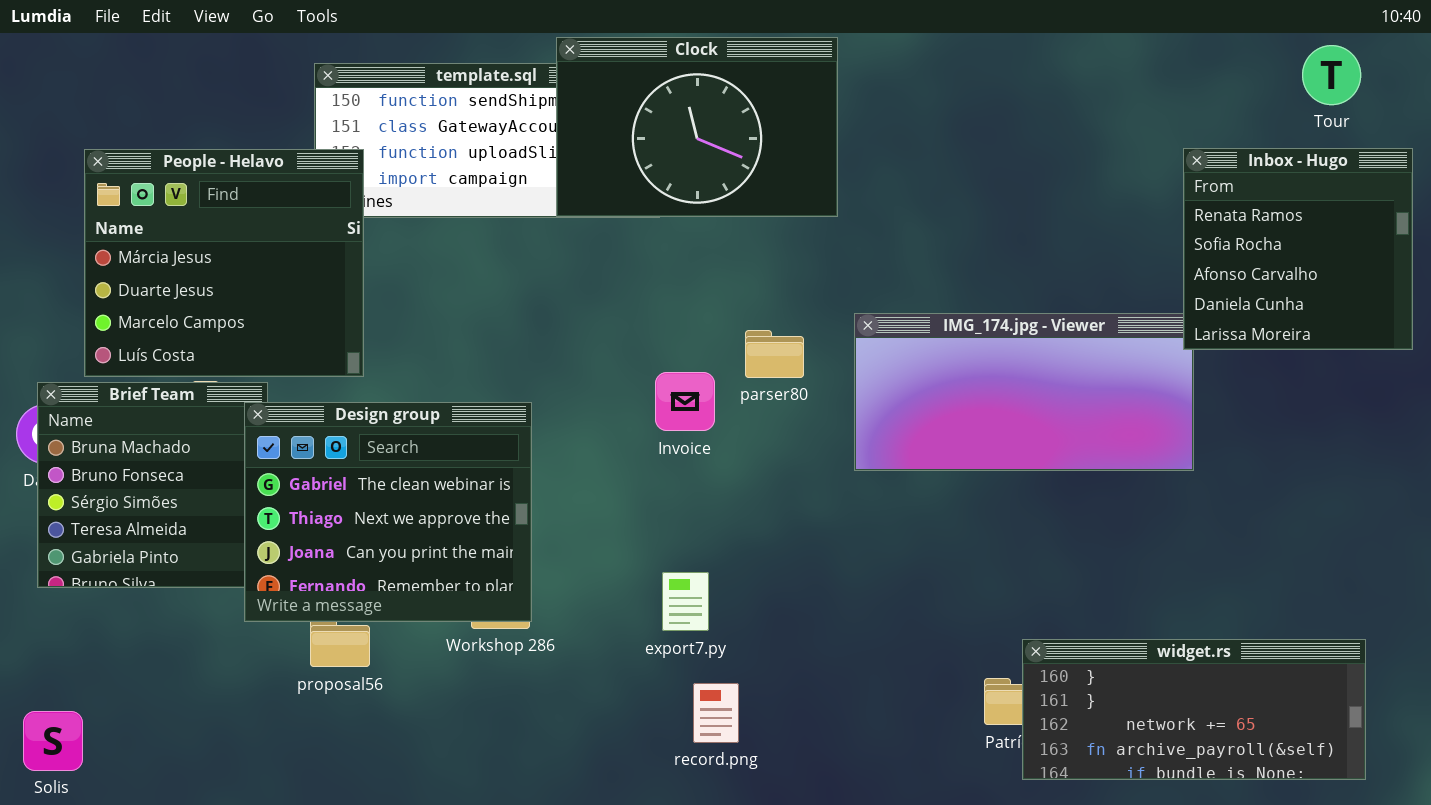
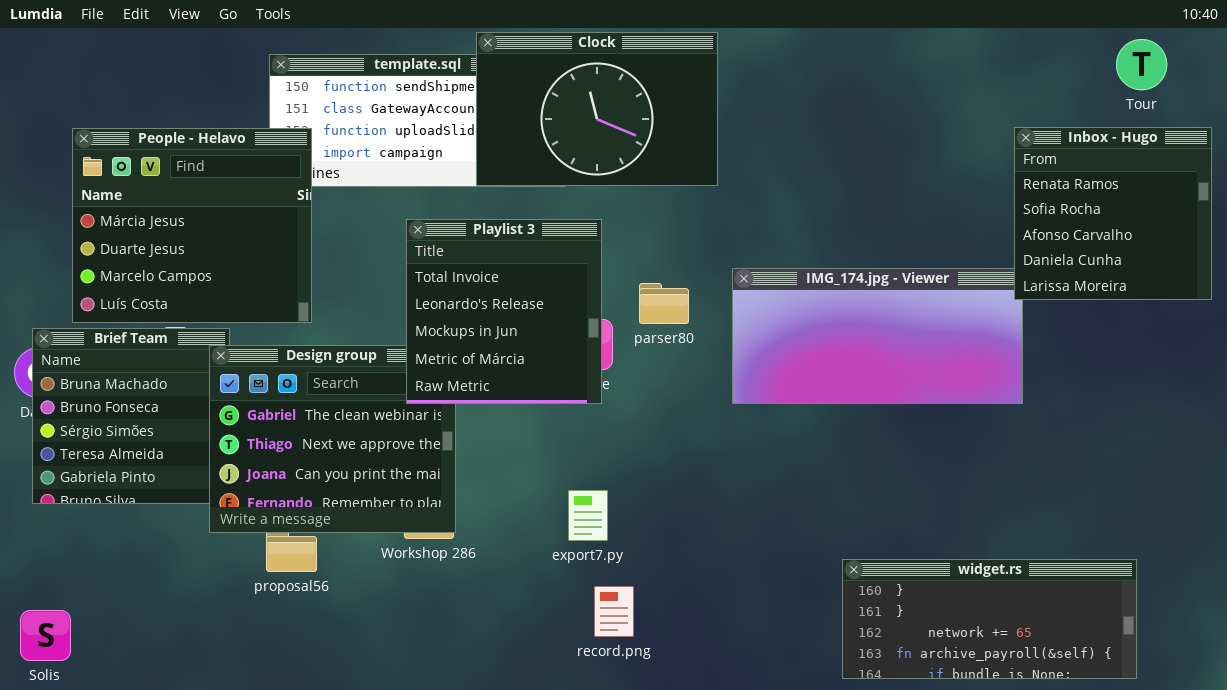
Playlist 3: none -> [406,219,602,404], opened
widget.rs: [1022,639,1366,780] -> [842,559,1137,679], moved

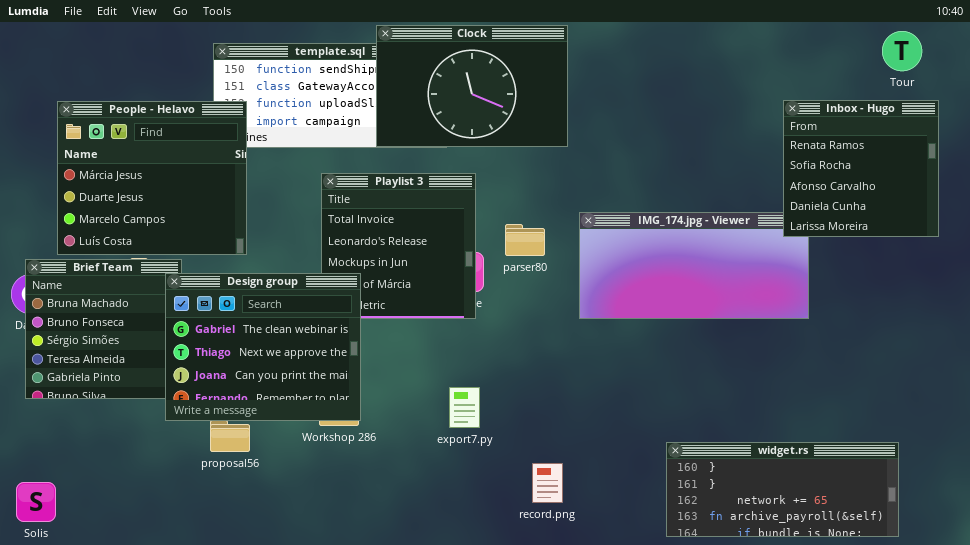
Inbox - Hugo: [1014,127,1212,300] -> [783,100,939,237], moved
Design group: [209,345,456,533] -> [165,273,361,421], raised
record.png: [594,586,634,637] -> [532,463,563,503], moved

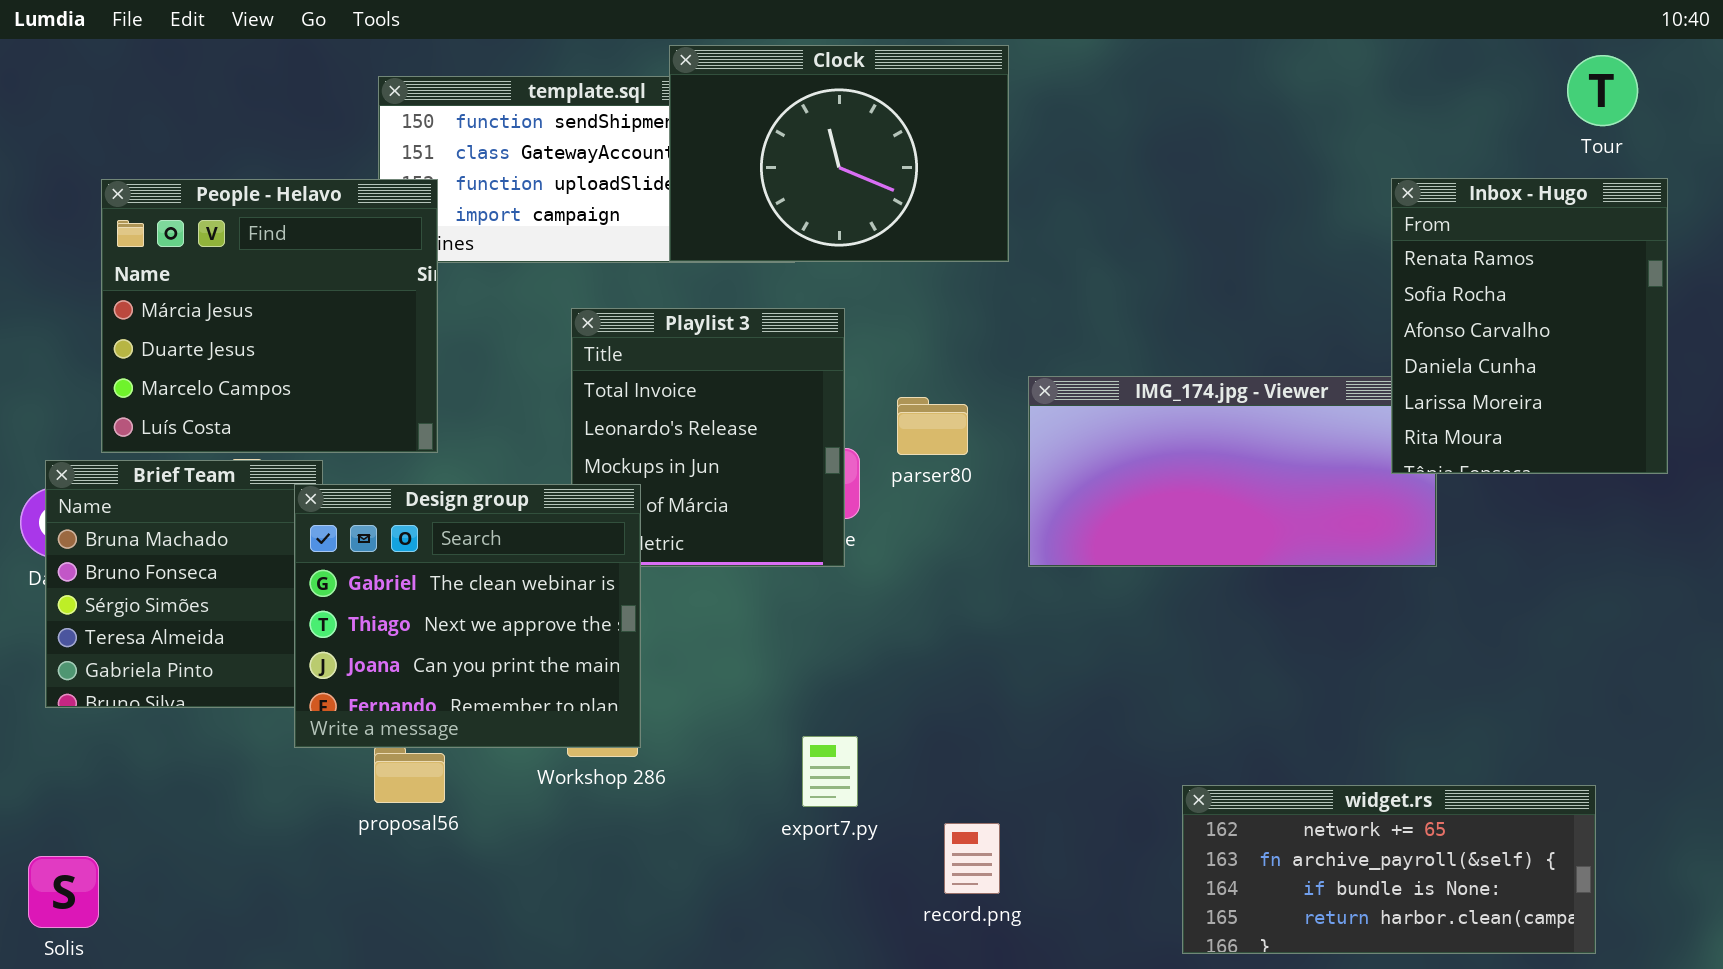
Inbox - Hugo: [783,100,939,237] -> [1391,178,1668,474], resized
export7.py: [449,387,480,428] -> [802,736,858,807], moved
widget.rs: [666,442,899,537] -> [1182,785,1596,954], scrolled down 2 rows

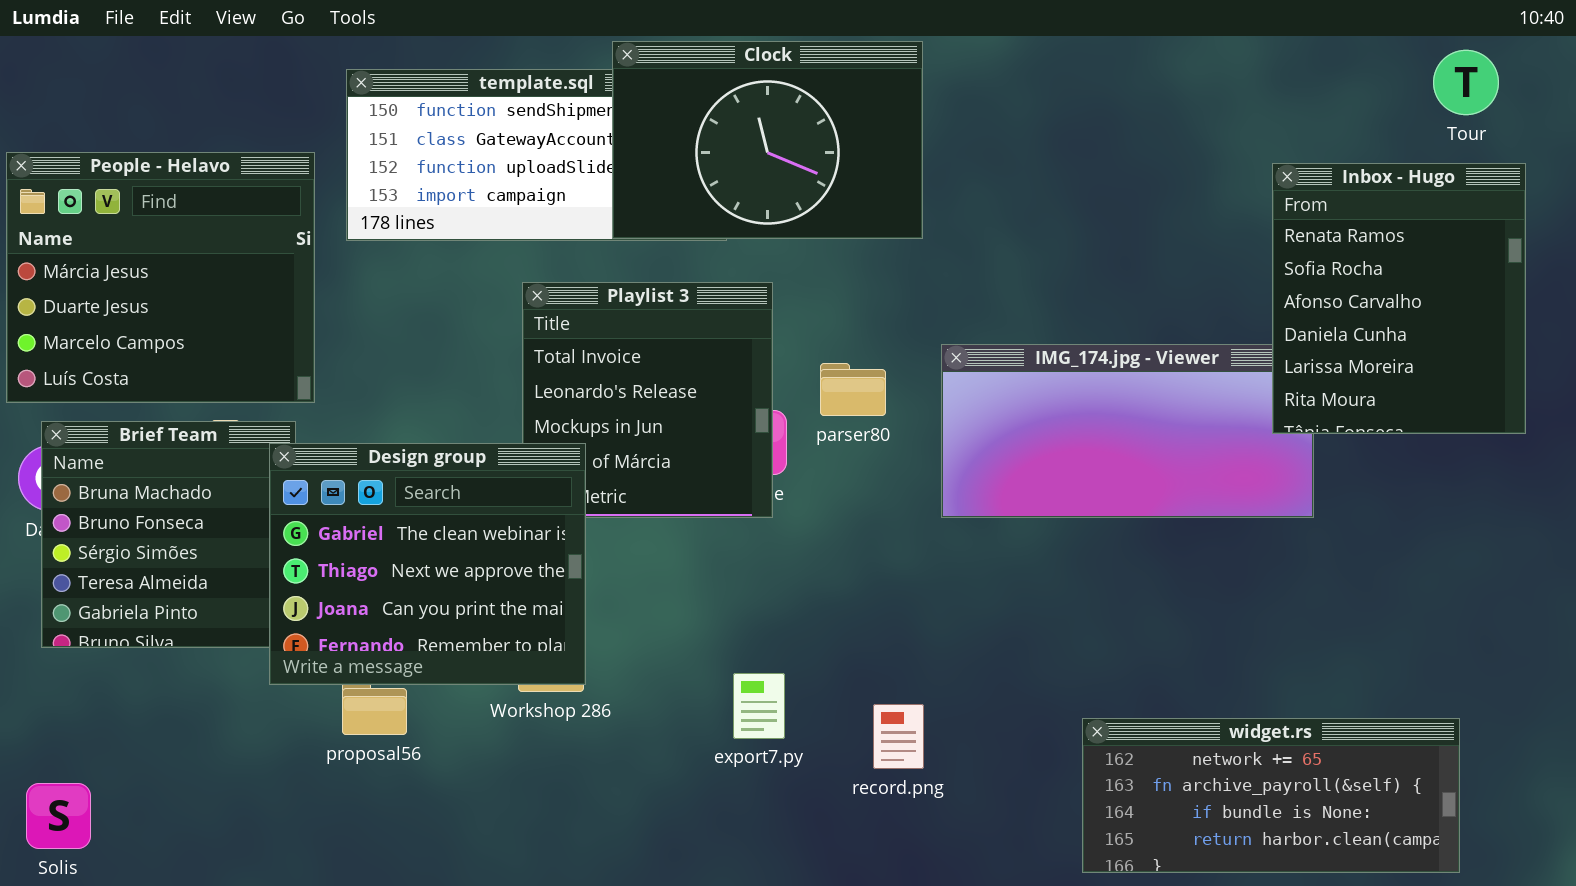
People - Helavo: [101,179,438,453] -> [6,152,315,403], moved
record.png: [944,823,1000,894] -> [873,704,924,769], moved

